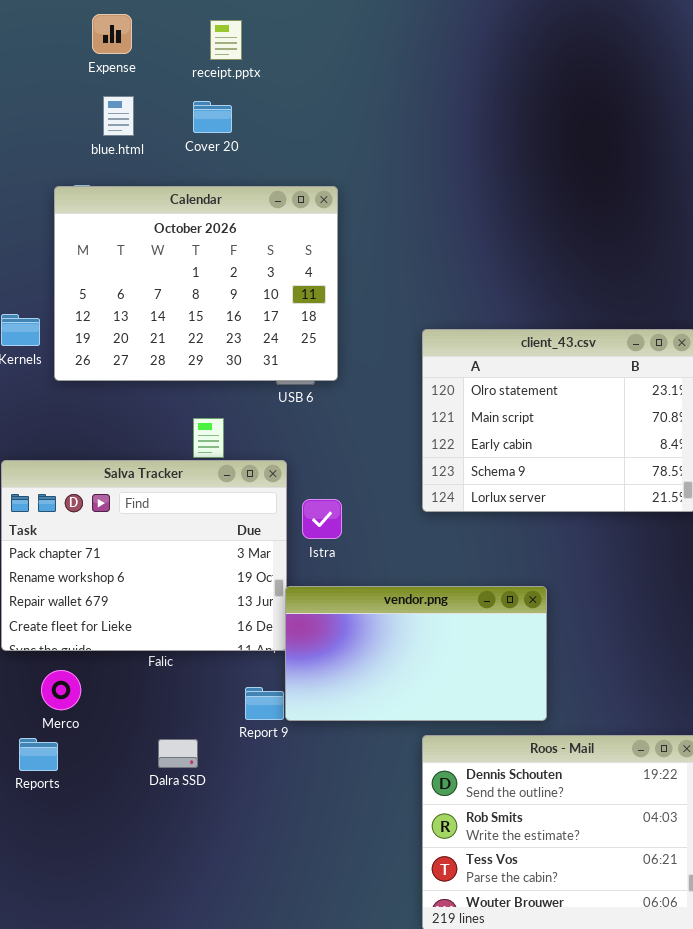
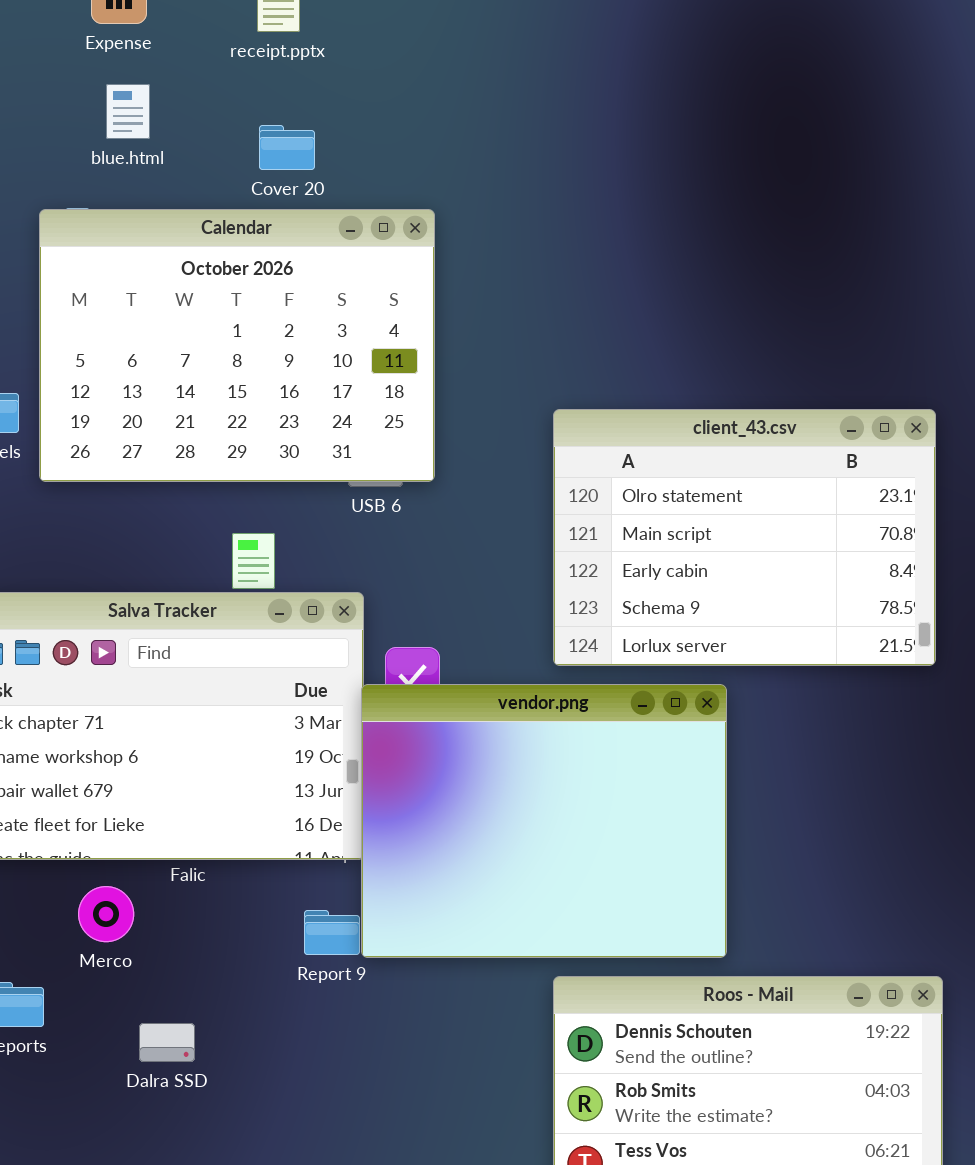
Cover 20: [193,101,232,133] -> [259,125,315,170], moved
vendor.png: [285,586,547,721] -> [361,684,727,958], resized
Merco: [41,670,81,710] -> [78,886,134,942], moved
Dalra SSD: [158,739,198,768] -> [139,1023,195,1062], moved

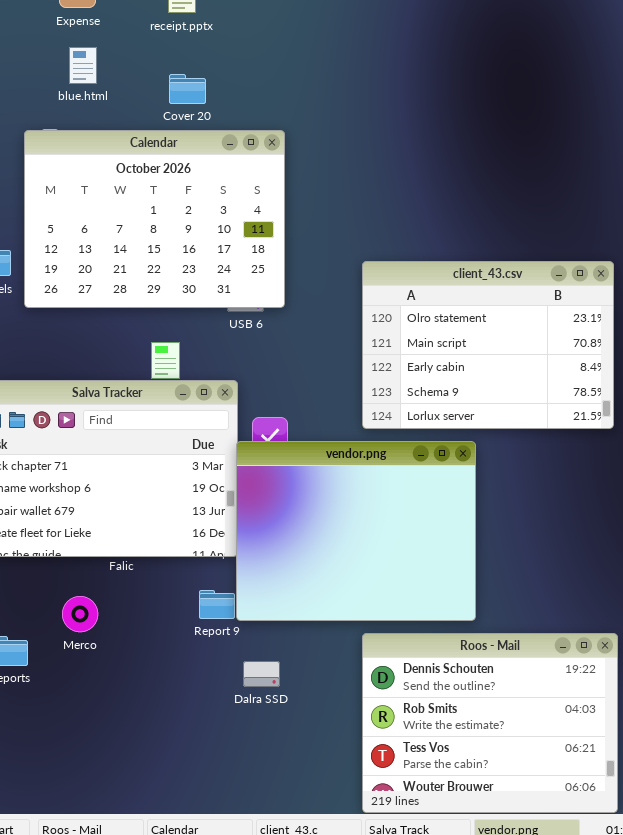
Merco: [78,886,134,942] -> [62,596,98,632], moved
Dalra SSD: [139,1023,195,1062] -> [243,661,280,687], moved

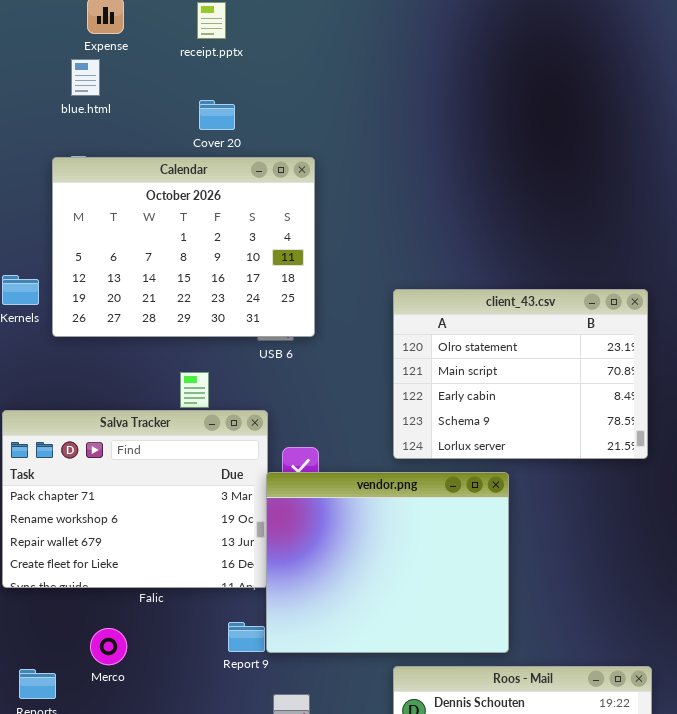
blue.html: [69,47,97,84] -> [71,59,100,96], moved

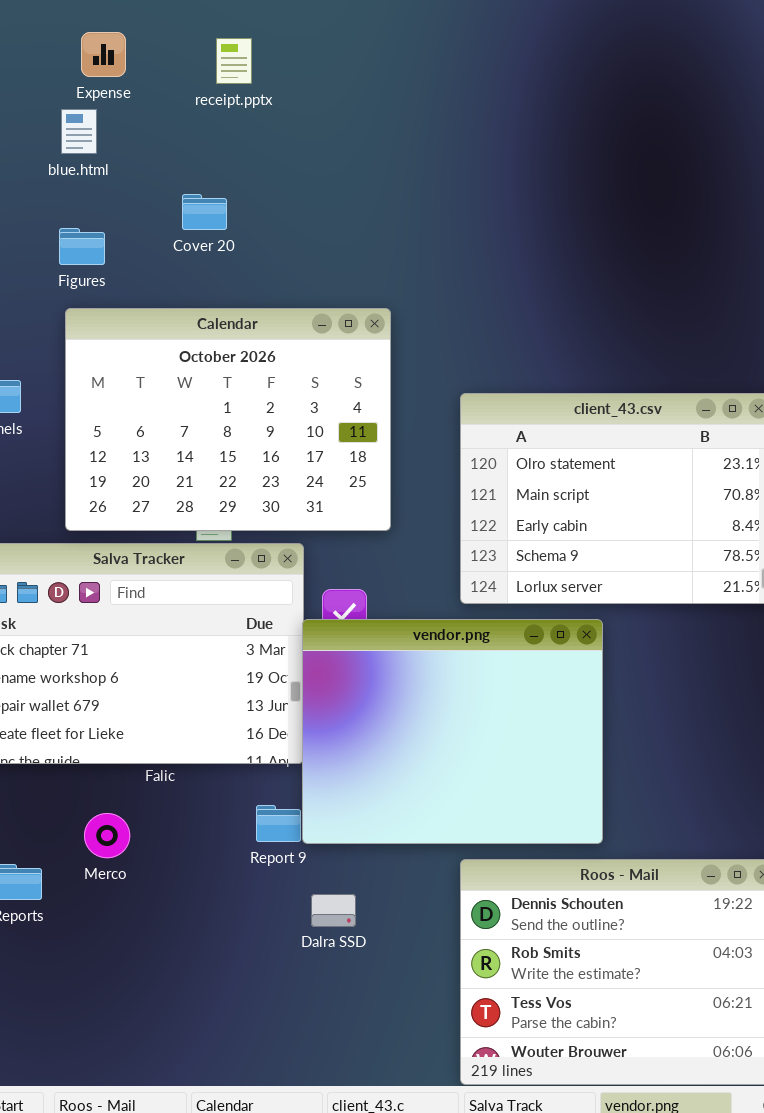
Cover 20: [199,100,235,130] -> [182,194,227,230], moved
Calendar: [52,157,315,337] -> [65,308,391,531], moved

